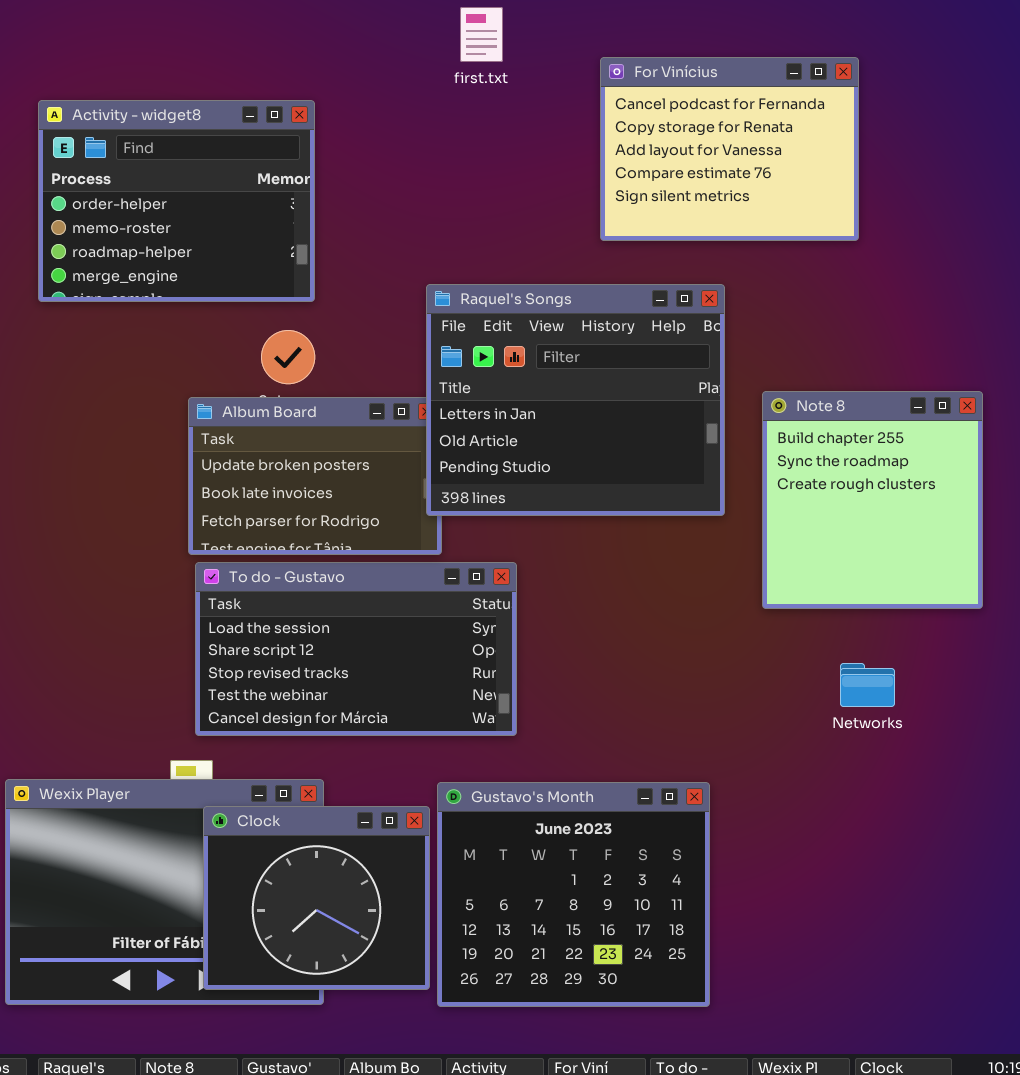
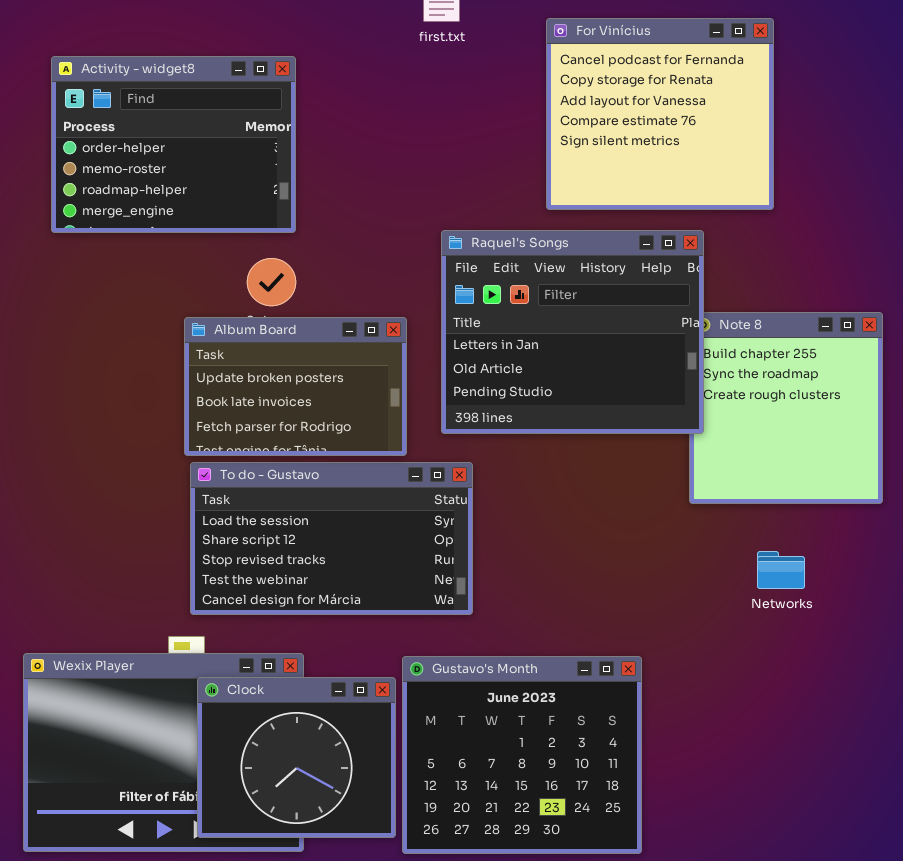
For Vinícius: [600,57,859,241] -> [546,18,774,210], resized
Raquel's Songs: [426,284,725,516] -> [441,230,704,434], moved

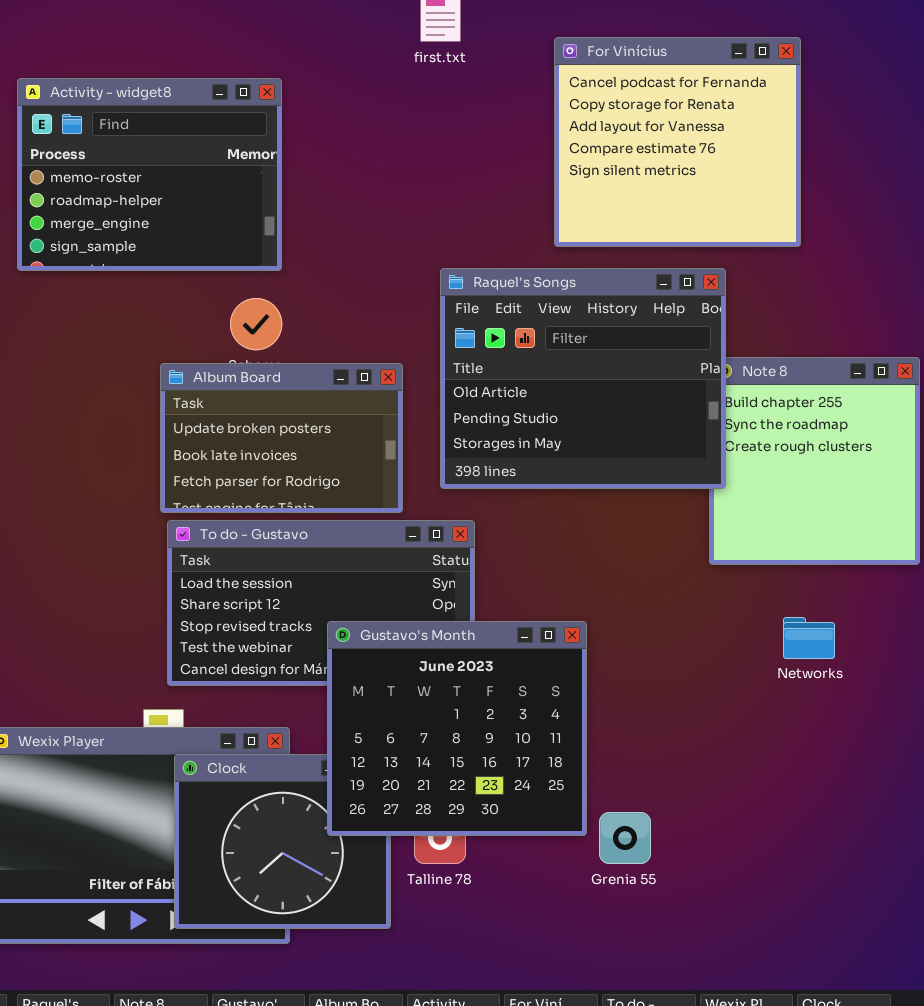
Activity - widget8: [51,56,296,233] -> [17,78,282,271], scrolled down 1 row
Raquel's Songs: [441,230,704,434] -> [440,268,726,489], scrolled down 1 row
Gustavo's Month: [402,656,642,854] -> [327,621,587,836], moved

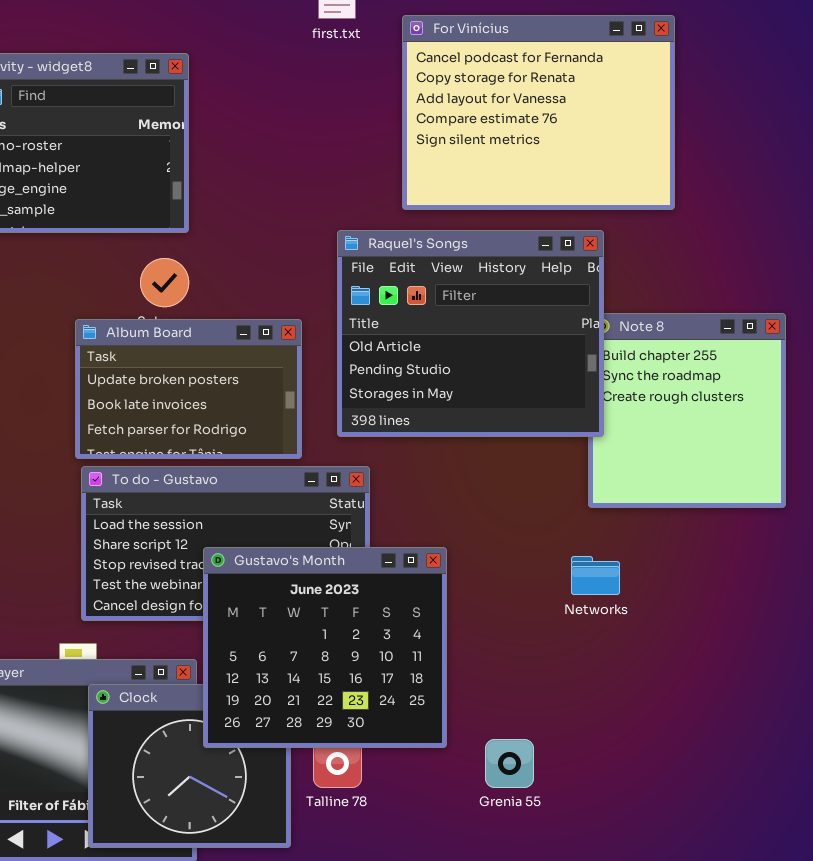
For Vinícius: [554,37,801,247] -> [402,15,675,210], resized
Networks: [783,617,835,659] -> [571,556,620,595], moved
Gustavo's Month: [327,621,587,836] -> [203,547,447,748], moved

